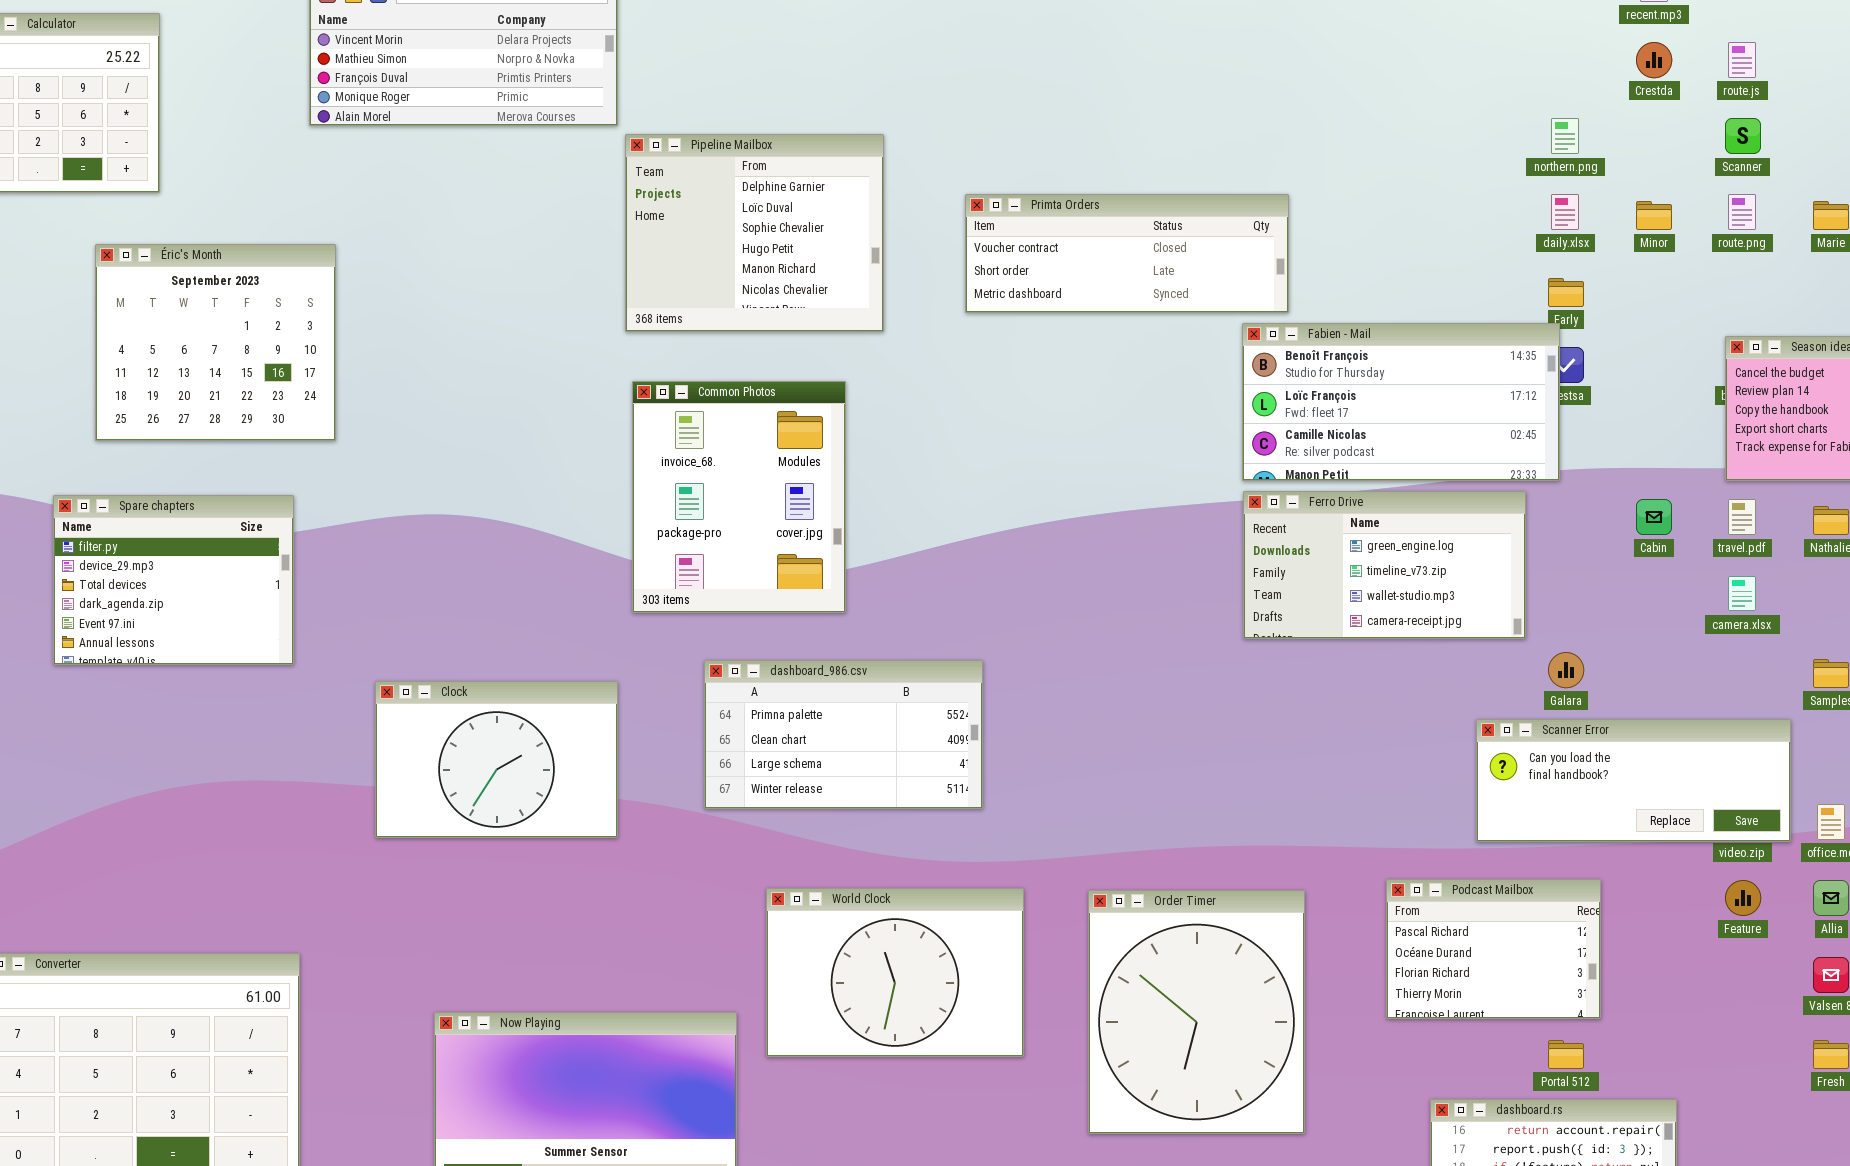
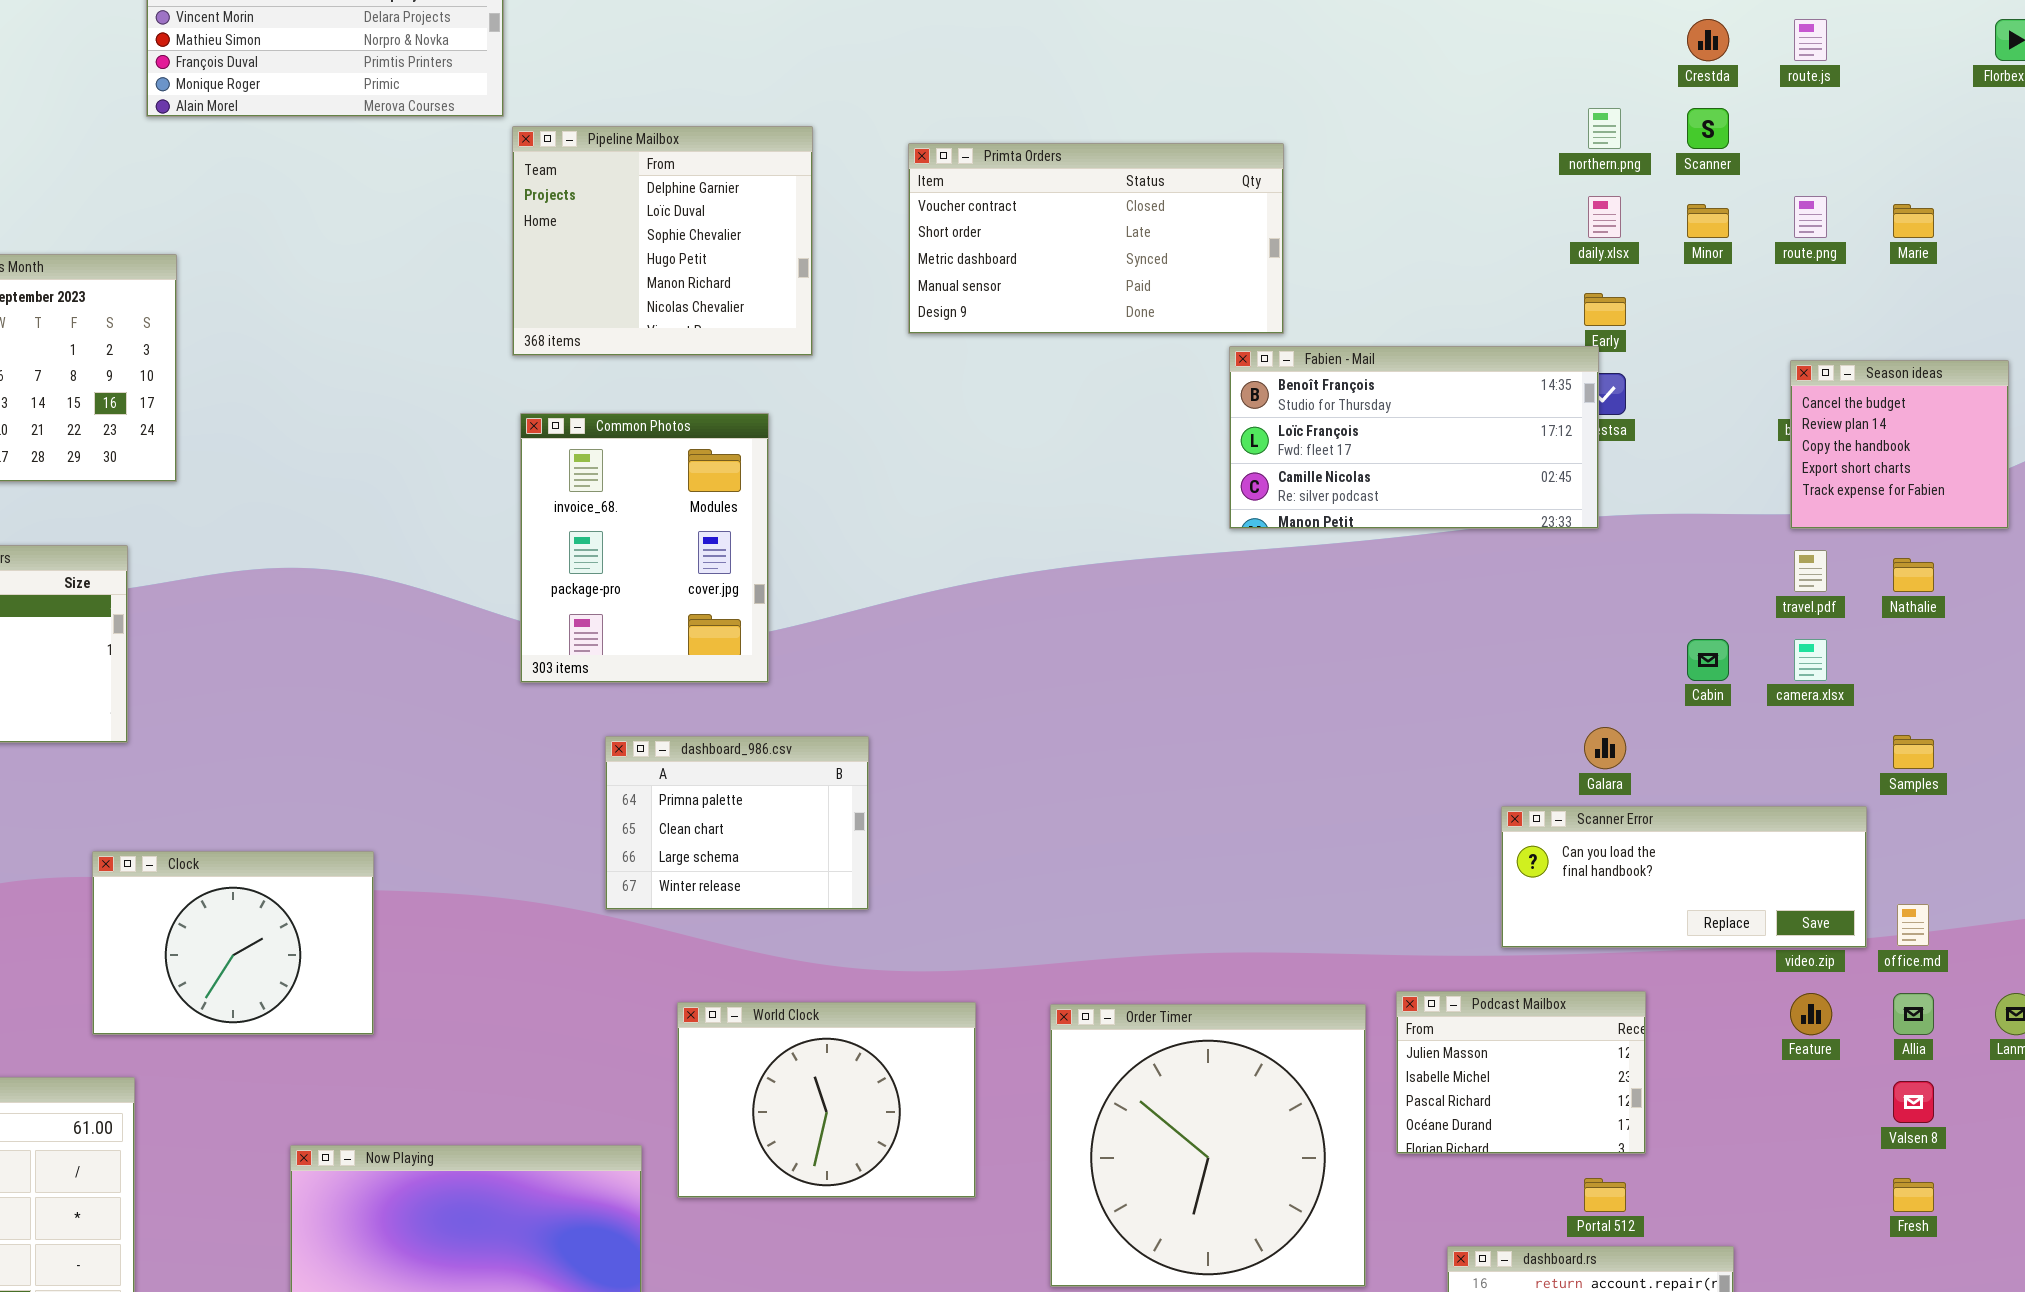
Scanner: [1725,118,1761,154] -> [1687,108,1729,149], moved
Primta Orders: [965,194,1289,313] -> [908,143,1284,334], resized
Ferro Drive: [1243,491,1526,639] -> none, closed
Cabin: [1636,499,1672,535] -> [1687,639,1729,681], moved
dashboard_986.csv: [704,660,983,809] -> [605,736,869,910], resized
Clock: [375,681,618,838] -> [92,851,374,1035], moved
Podcast Mailbox: [1386,879,1601,1019] -> [1396,991,1646,1154], scrolled up 2 rows
Order Timer: [1088,890,1305,1134] -> [1050,1004,1366,1287], resized

